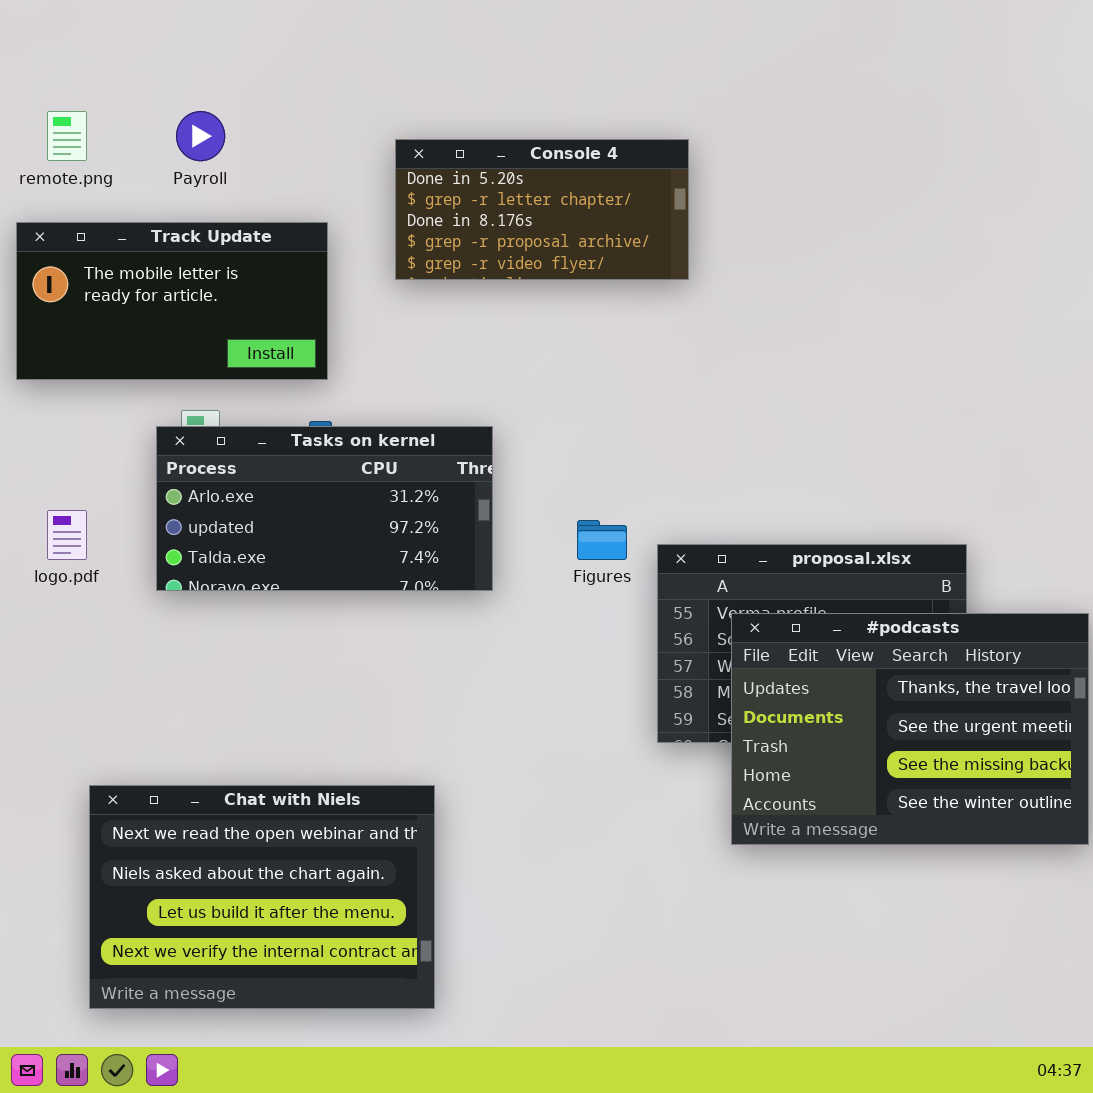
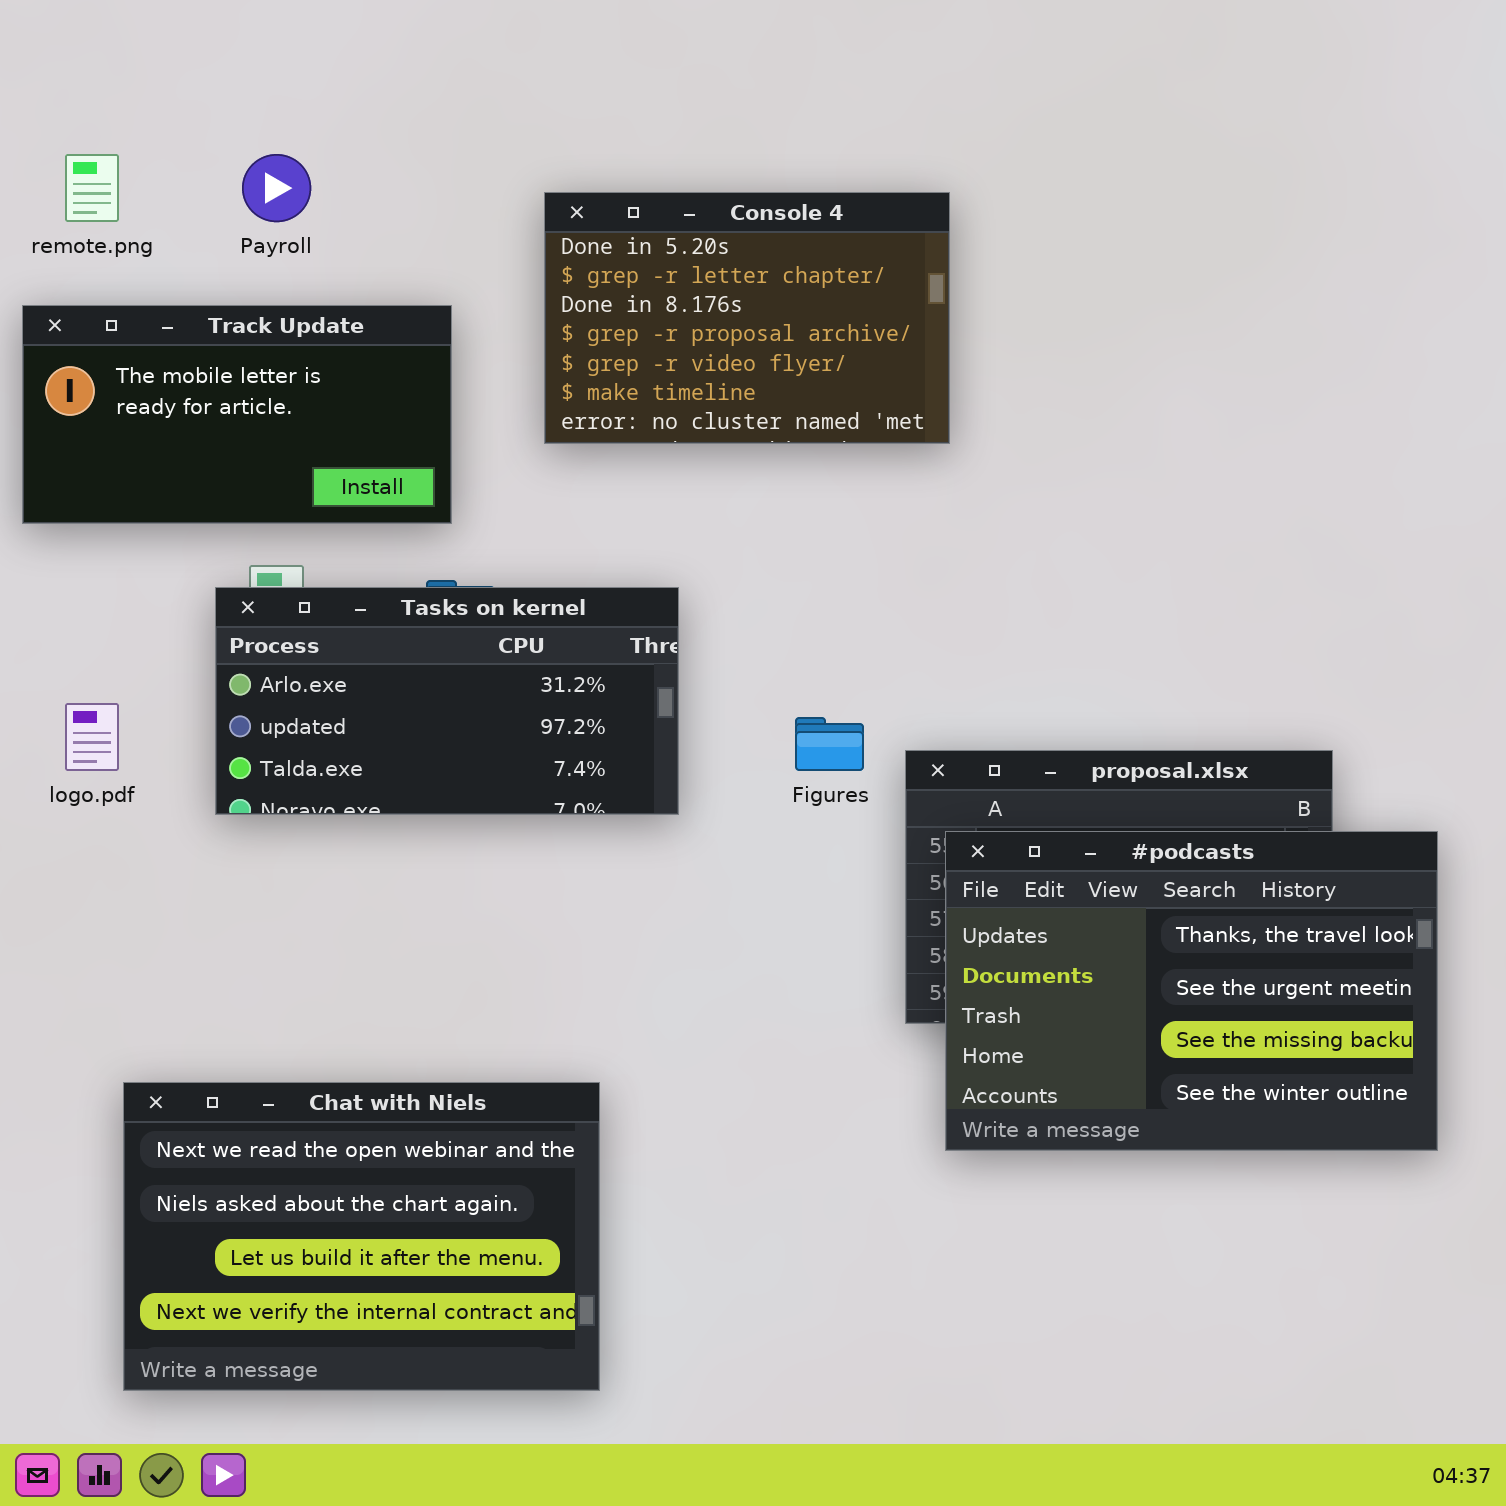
Console 4: [395,139,689,280] -> [544,192,950,444], resized
#podcasts: [731,613,1089,845] -> [945,831,1438,1151], moved

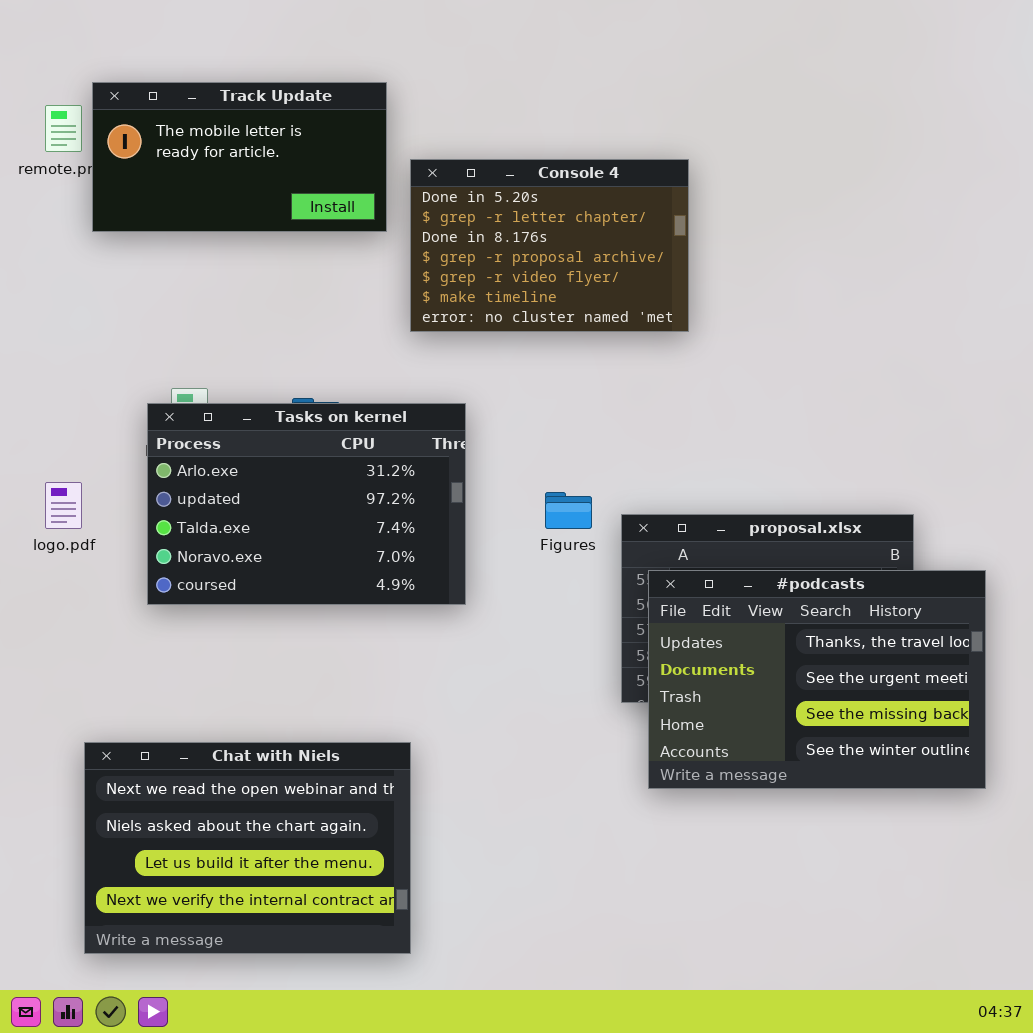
Console 4: [544,192,950,444] -> [410,159,689,332], moved
Track Update: [22,305,452,524] -> [92,82,387,232], moved
Tasks on kernel: [215,587,679,815] -> [147,403,466,605], resized

